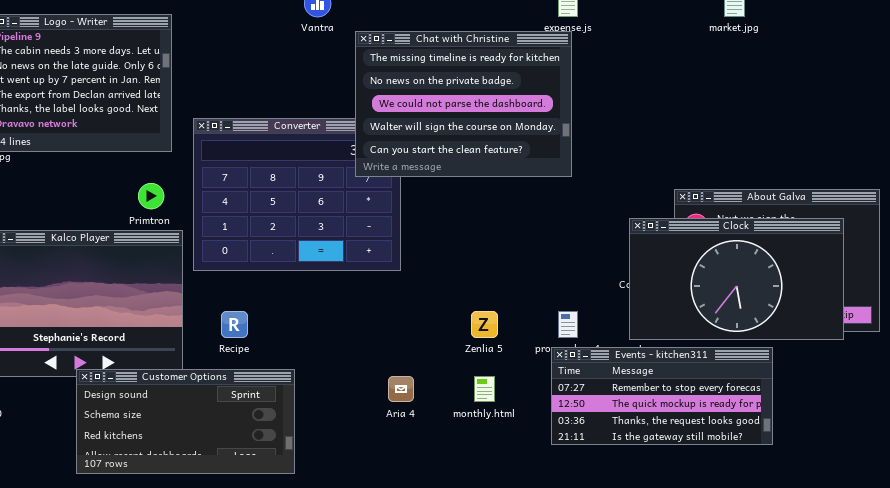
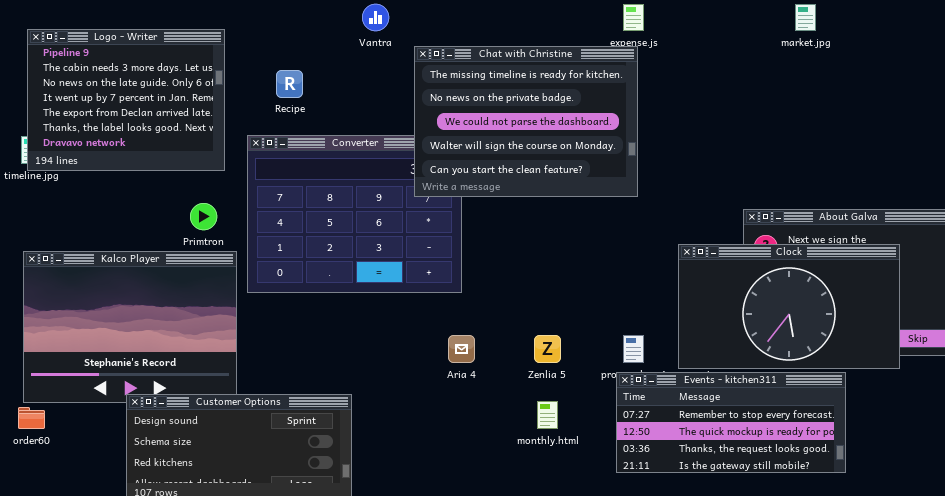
Clock: [629,218,844,340] -> [678,244,900,369], moved
Recipe: [221,311,248,338] -> [276,70,303,98], moved
Aria 4: [388,376,414,402] -> [448,335,475,363], moved

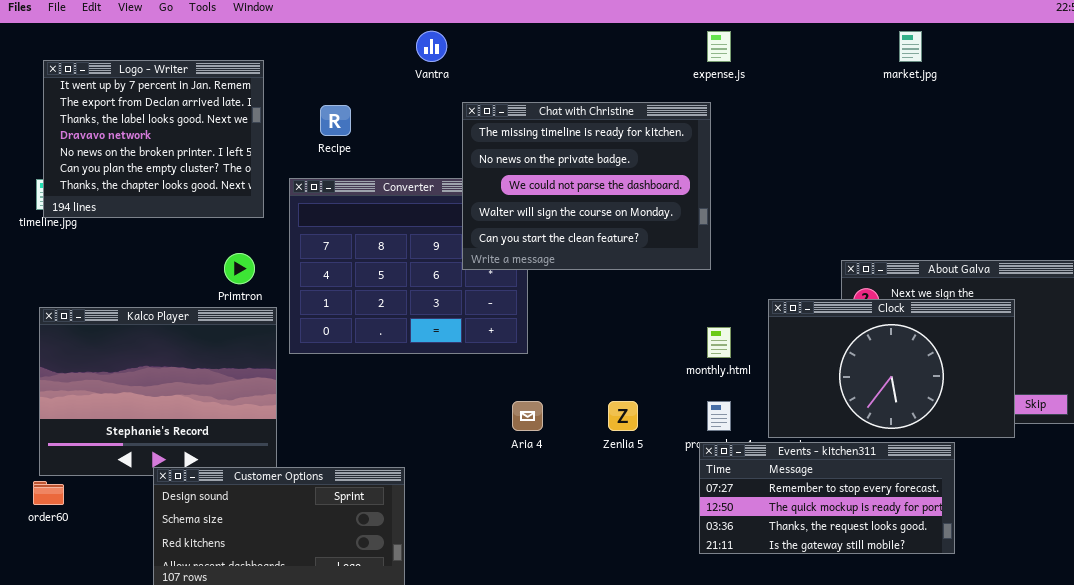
Logo - Writer: [27,29,225,171] -> [43,60,264,218], scrolled down 3 rows
Chat with Christine: [414,46,638,197] -> [462,102,711,270], moved
monthly.html: [537,401,558,429] -> [707,327,731,358], moved

